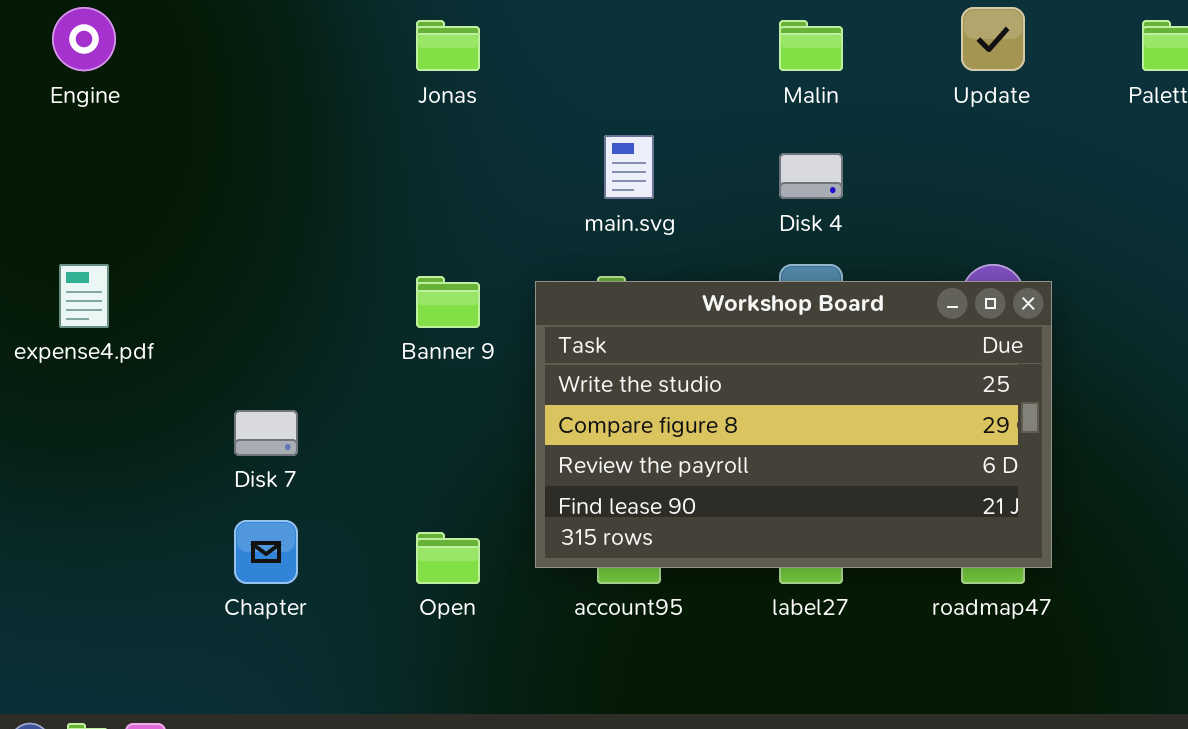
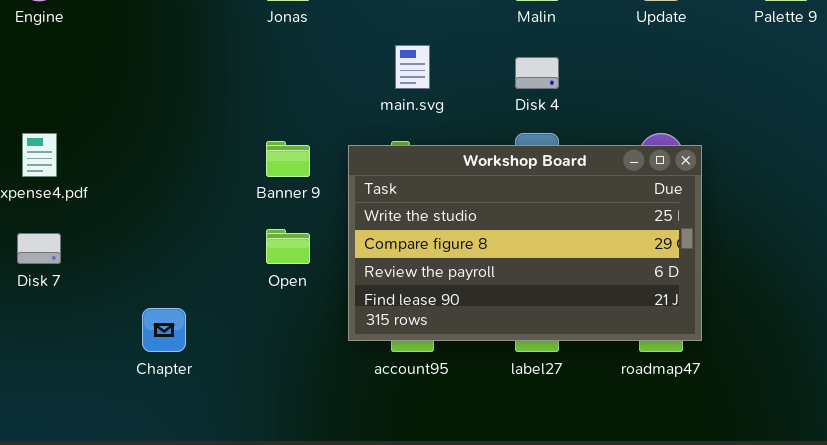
Disk 7: [234,410,298,456] -> [17,233,61,264], moved
Open: [416,532,480,584] -> [266,229,310,264], moved

